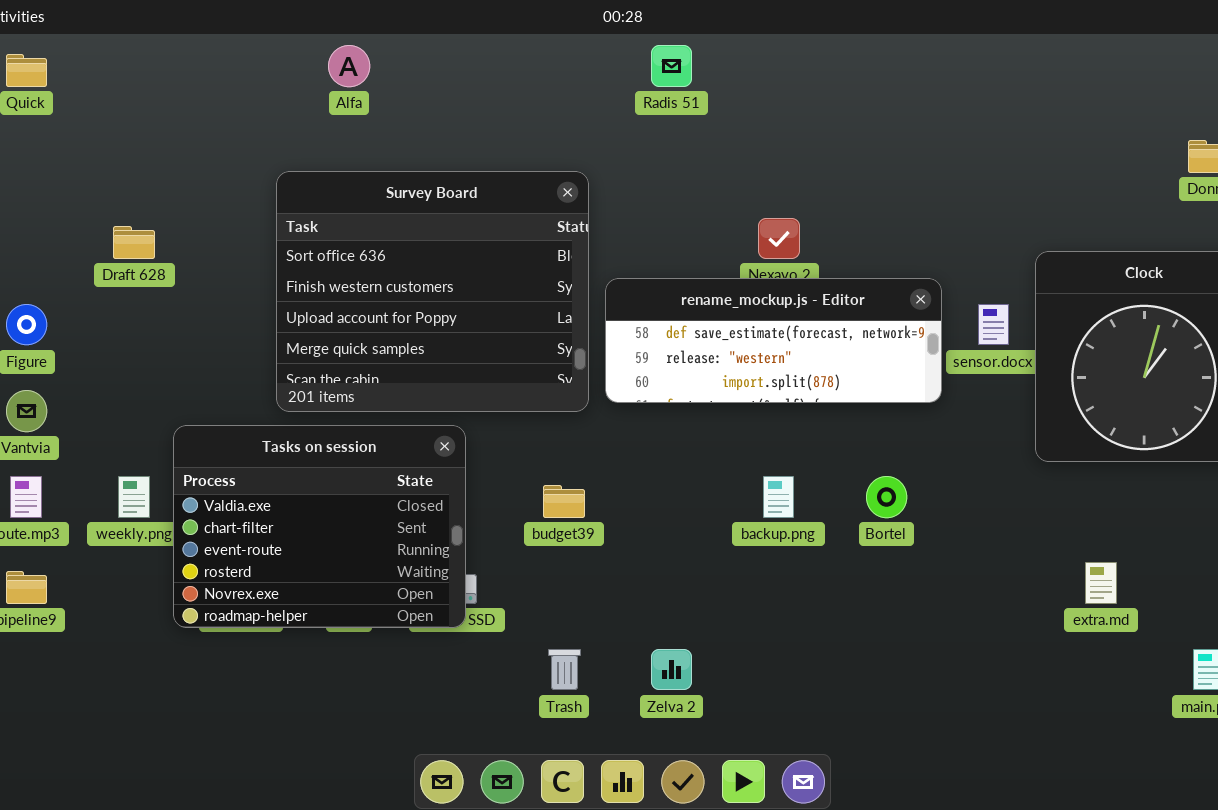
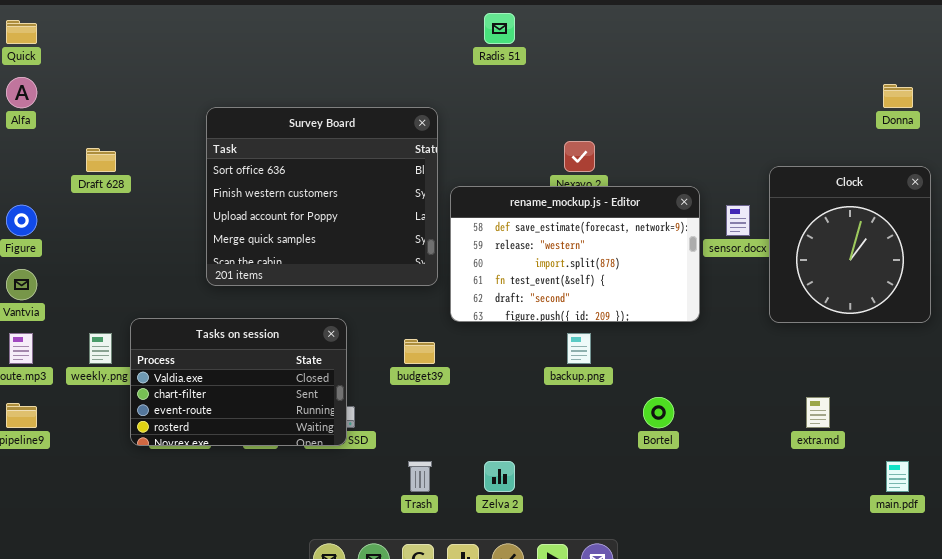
Alfa: [328,45,370,87] -> [6,77,37,108], moved
rename_mockup.js - Editor: [605,278,942,403] -> [450,186,700,322], resized
Tasks on session: [173,425,466,628] -> [130,318,347,446], resized
Bortel: [866,476,907,518] -> [643,397,674,428], moved

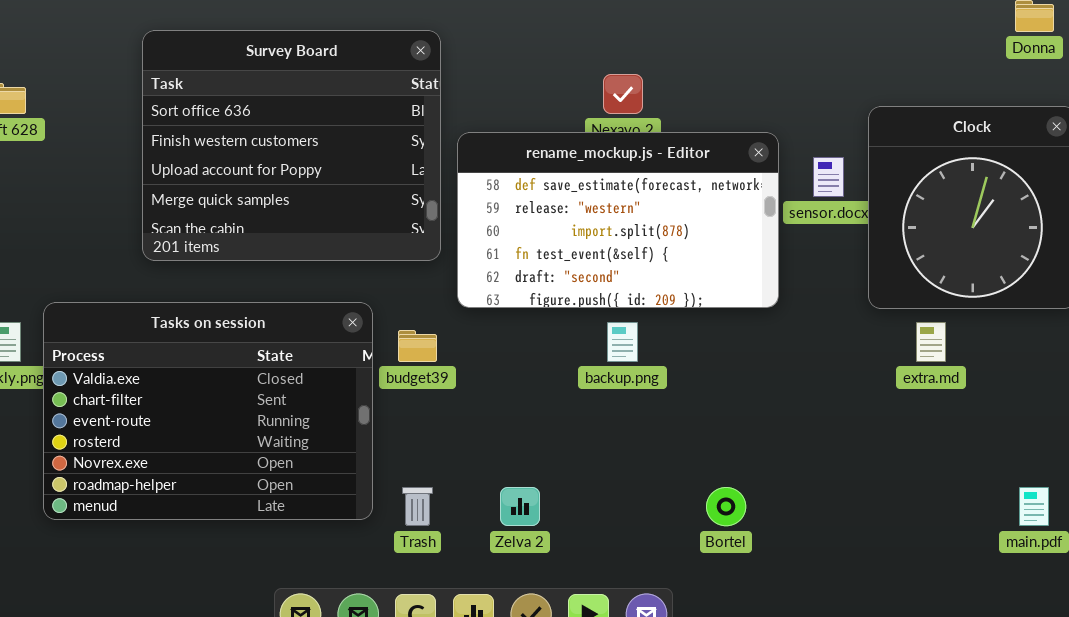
Tasks on session: [130,318,347,446] -> [43,302,373,520], resized
Bortel: [643,397,674,428] -> [706,487,746,526], moved
extra.md: [806,397,830,428] -> [916,322,946,362], moved

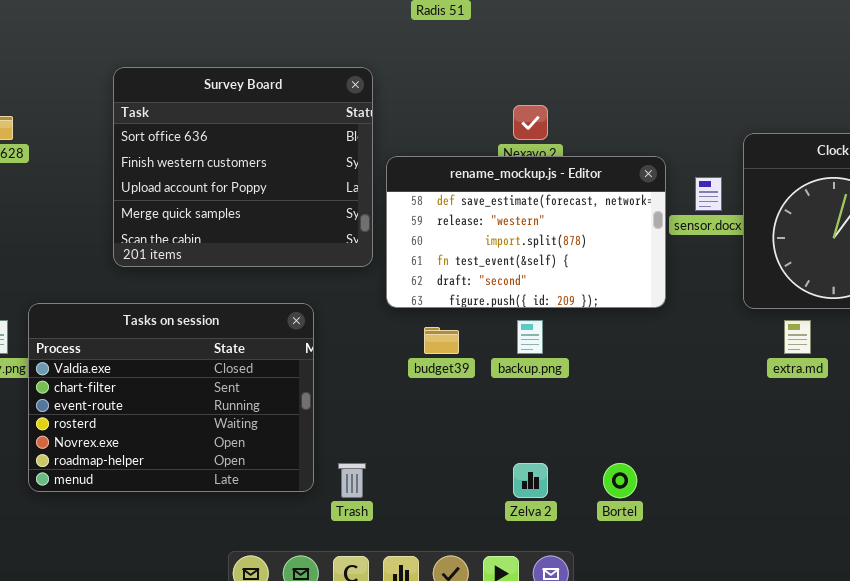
budget39: [398,330,437,362] -> [424,327,459,354], moved
Zelva 2: [500,487,540,526] -> [513,463,548,498], moved

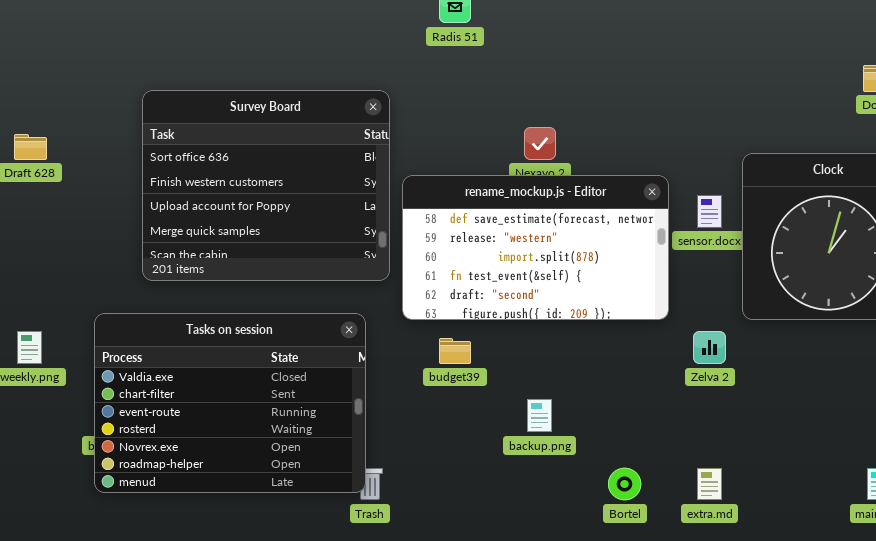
Tasks on session: [28,303,314,492] -> [94,313,366,493], moved
backup.png: [517,320,543,354] -> [527,399,552,432], moved
extra.md: [784,320,811,354] -> [697,468,722,500], moved
Zelva 2: [513,463,548,498] -> [693,331,726,364], moved

